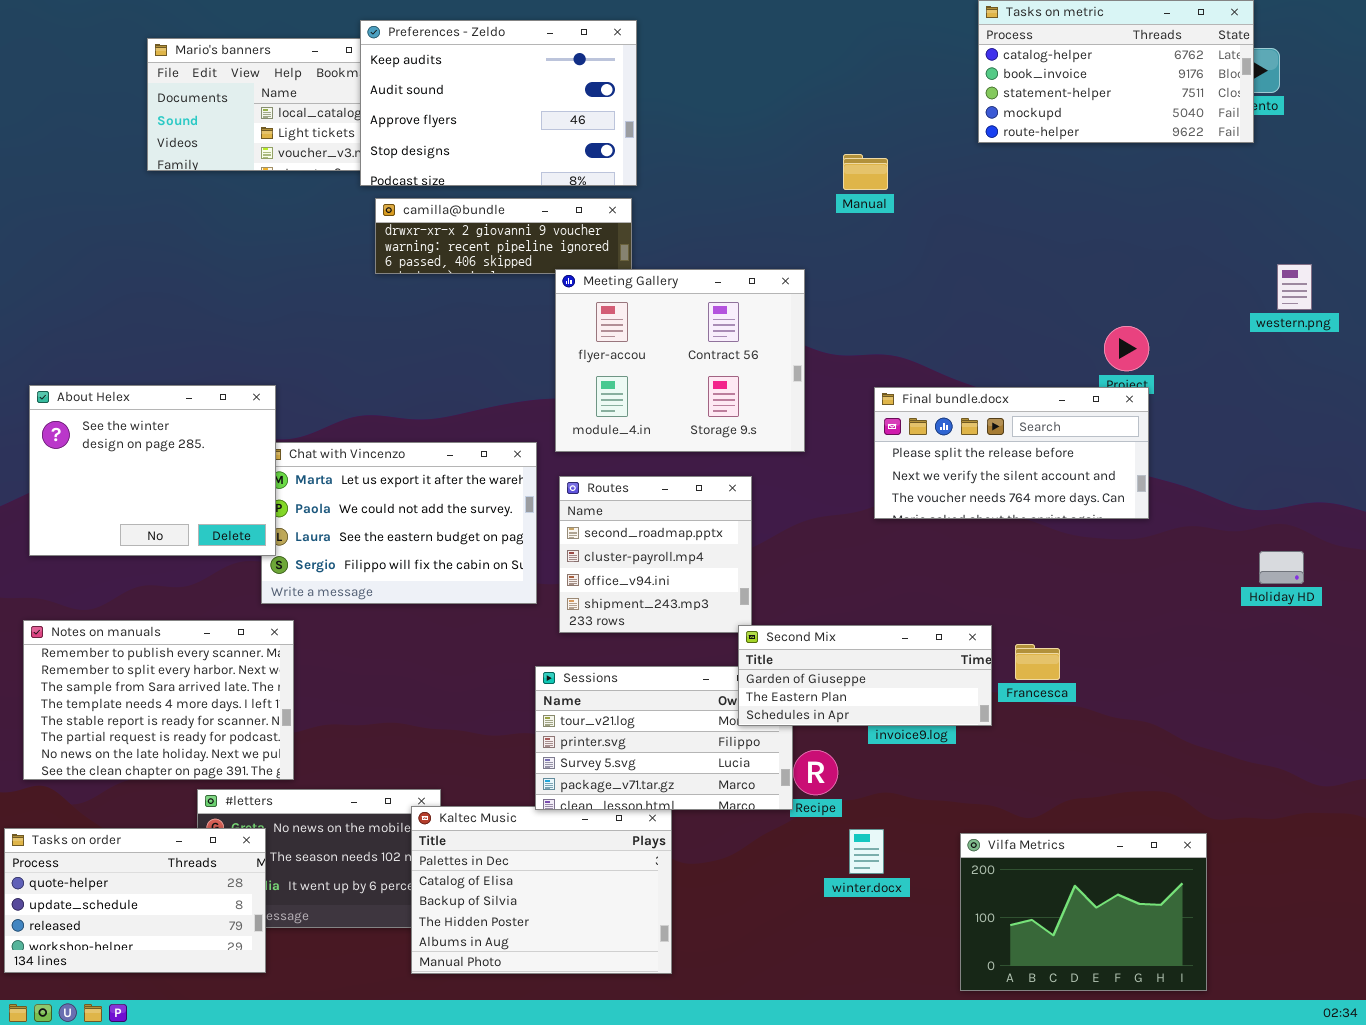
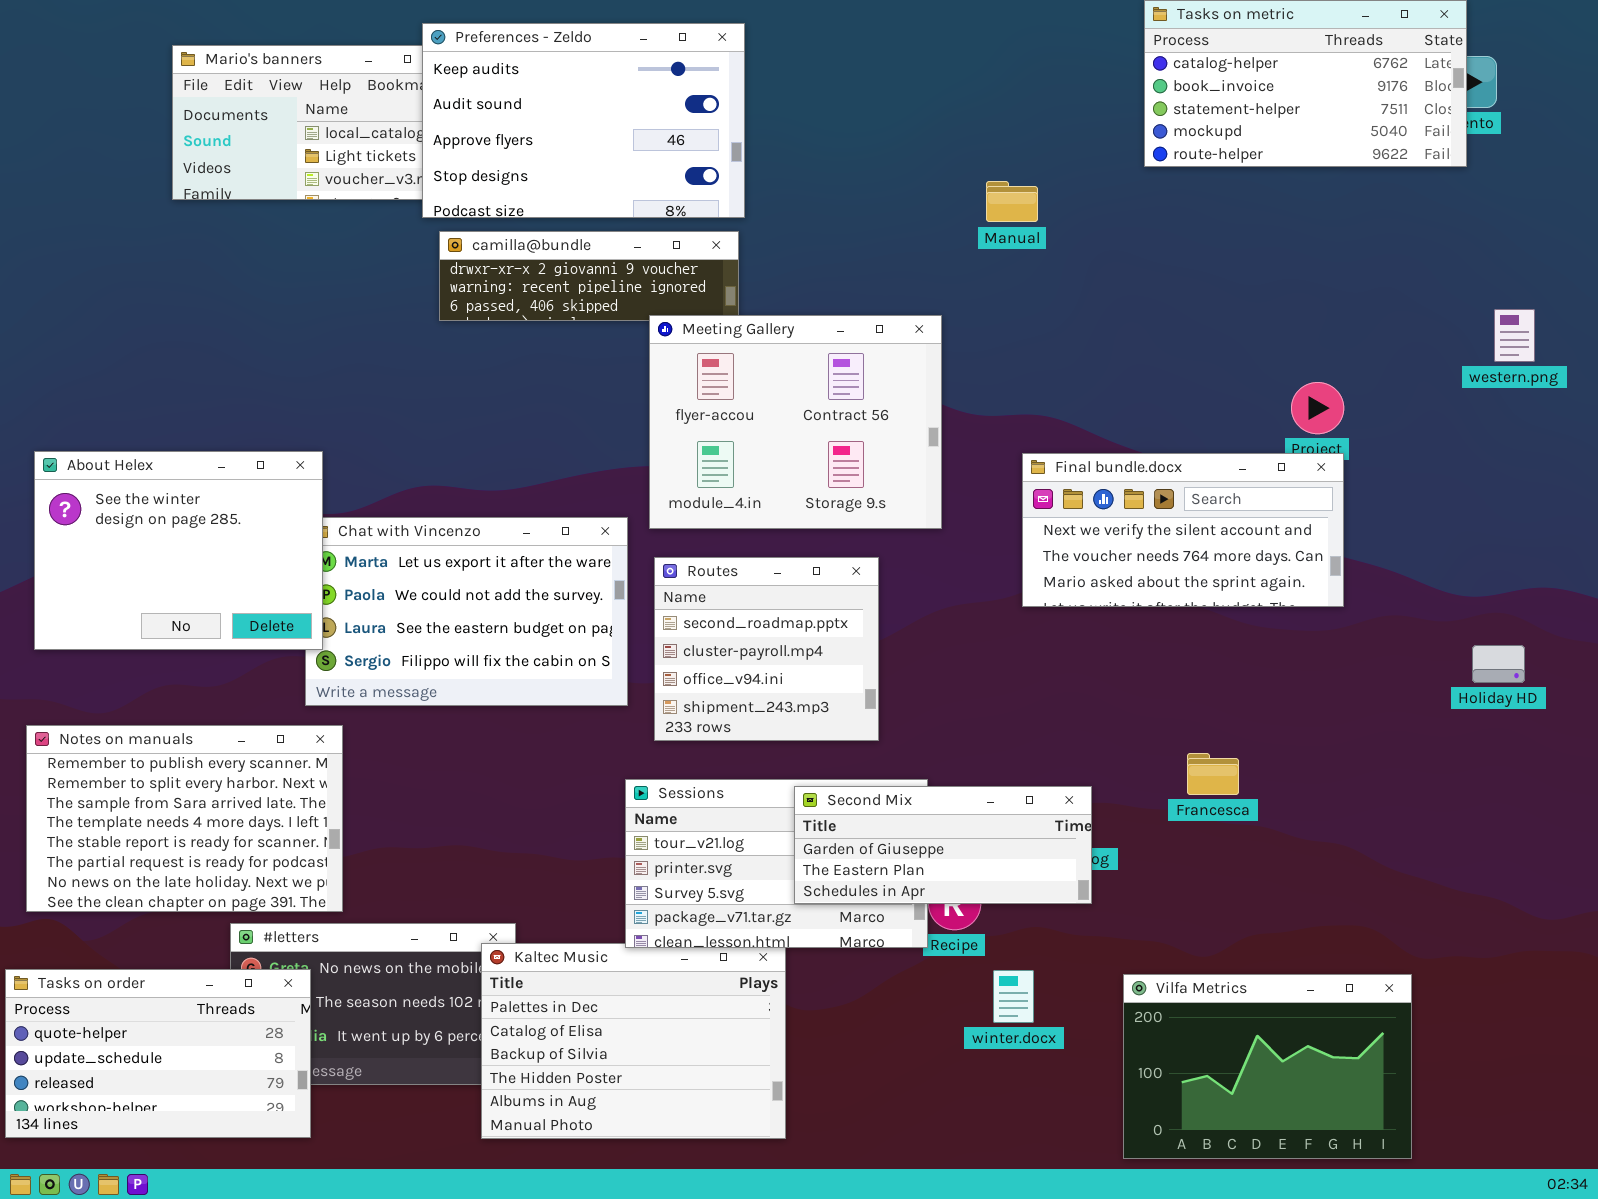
Final bundle.docx: [874,387,1149,519] -> [1022,453,1344,607], scrolled down 1 row
Second Mix: [738,625,992,726] -> [794,786,1092,904], moved

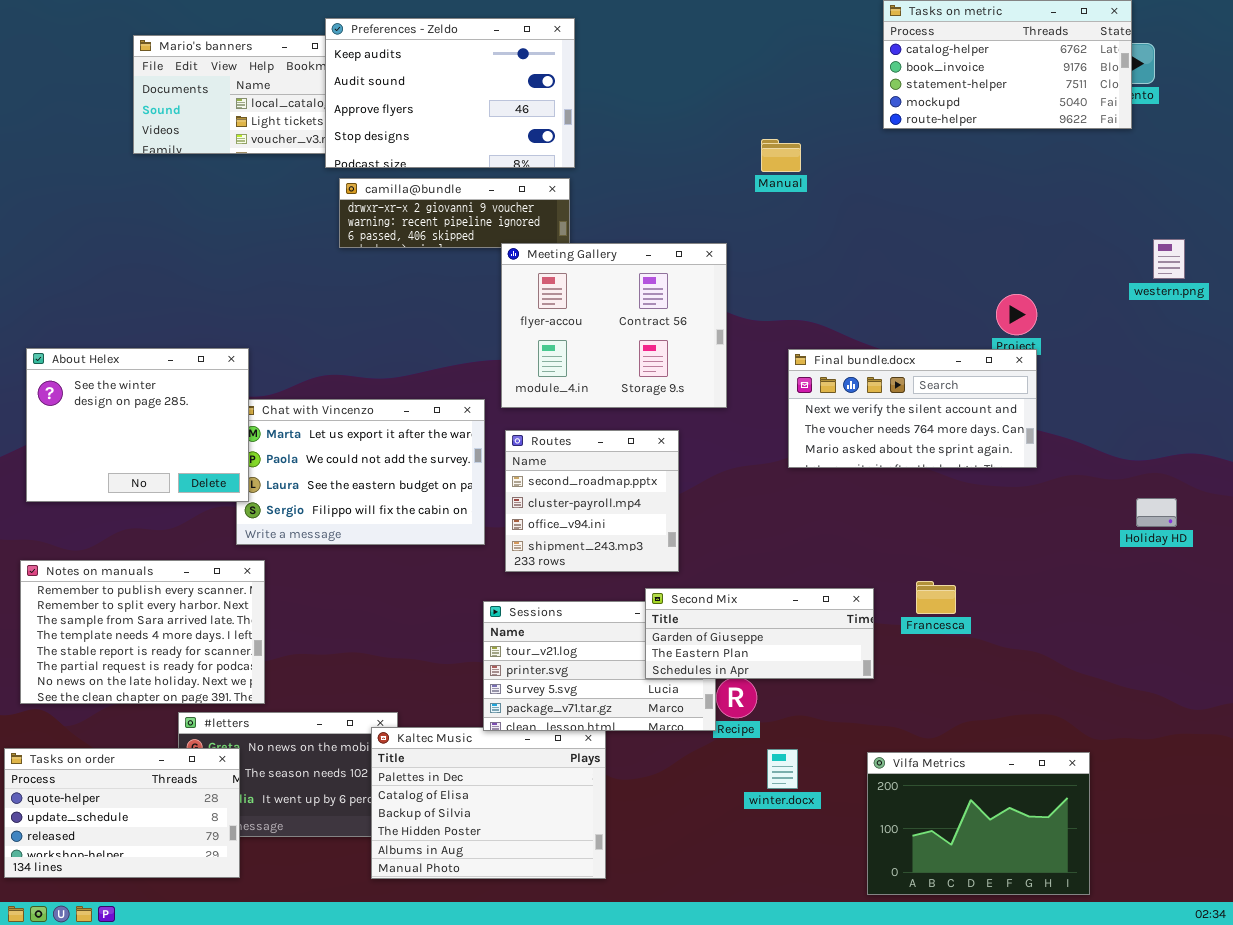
Second Mix: [794,786,1092,904] -> [645,588,874,679], moved

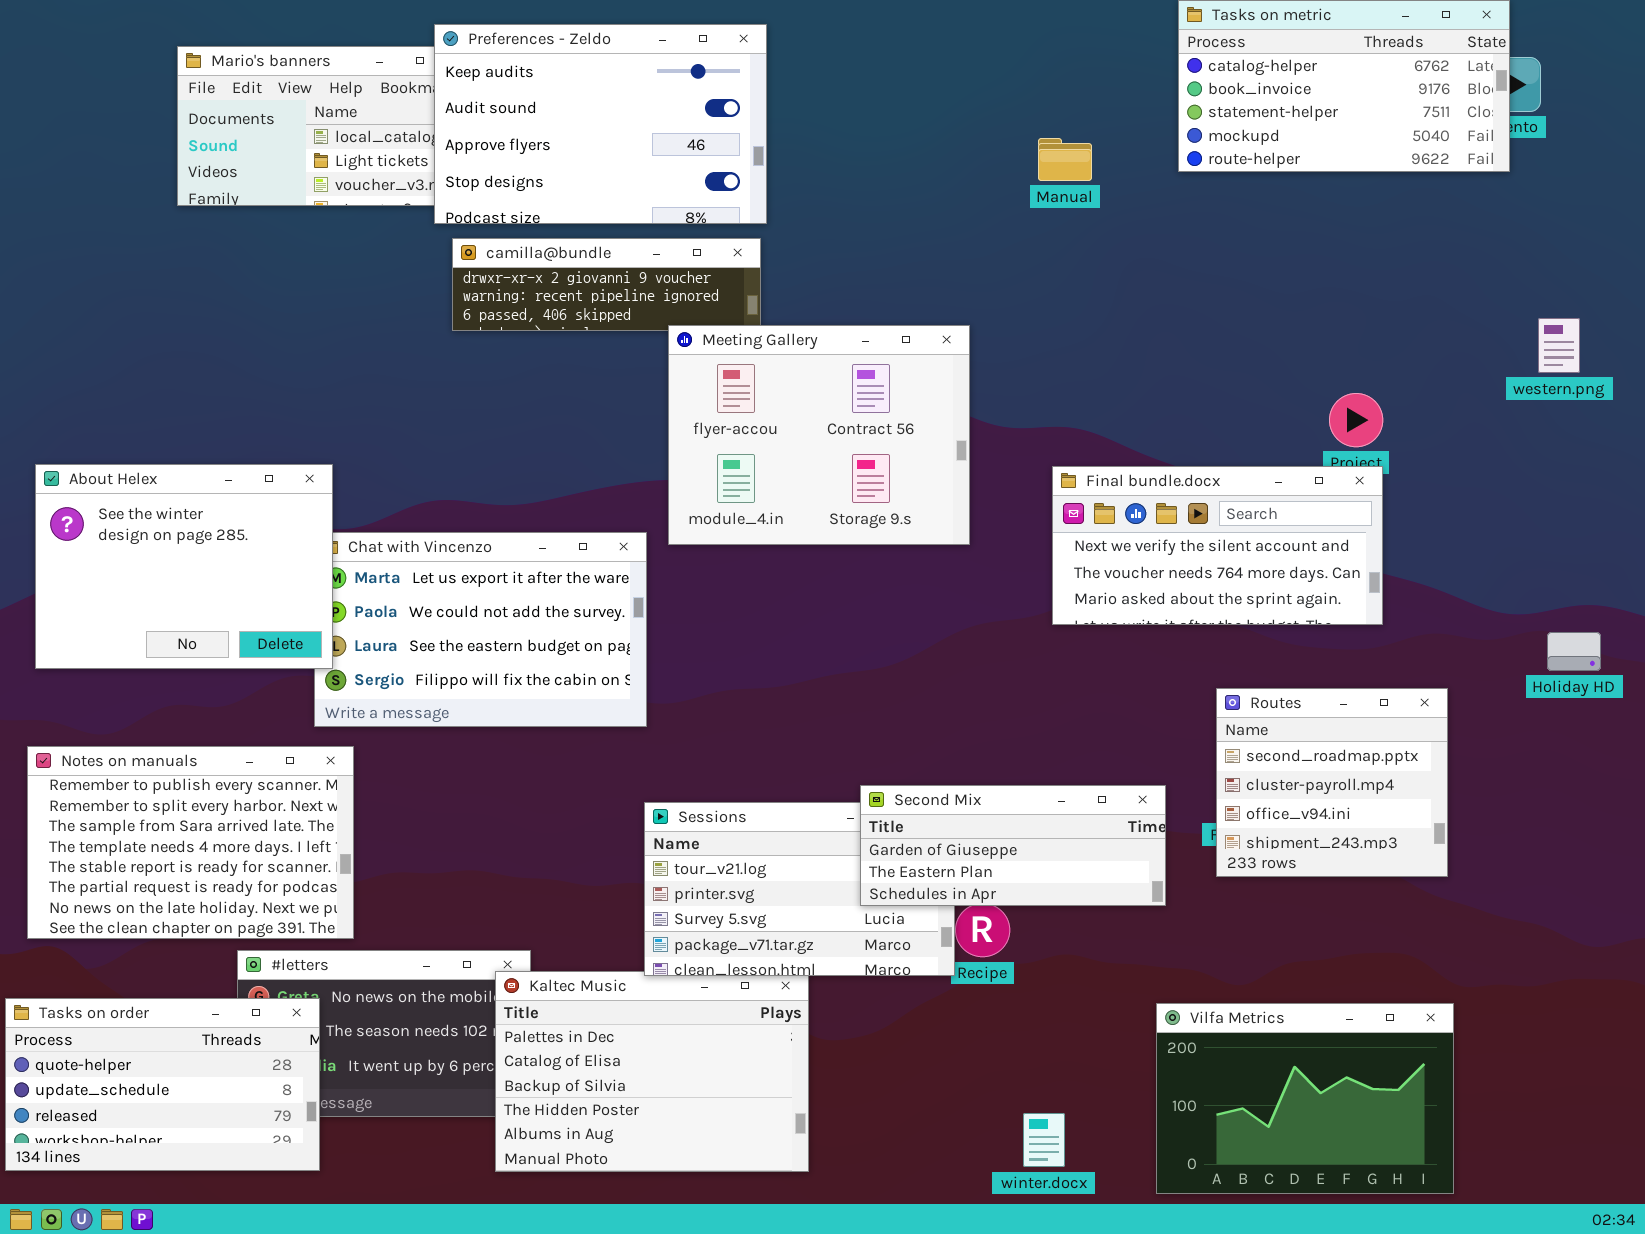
Manual: [761,139,801,172] -> [1038,138,1092,181], moved
Routes: [505,430,679,572] -> [1216,688,1448,877], moved
Holiday HD: [1136,498,1177,527] -> [1547,632,1601,671], moved
winter.docx: [767,749,798,789] -> [1023,1113,1065,1167], moved

